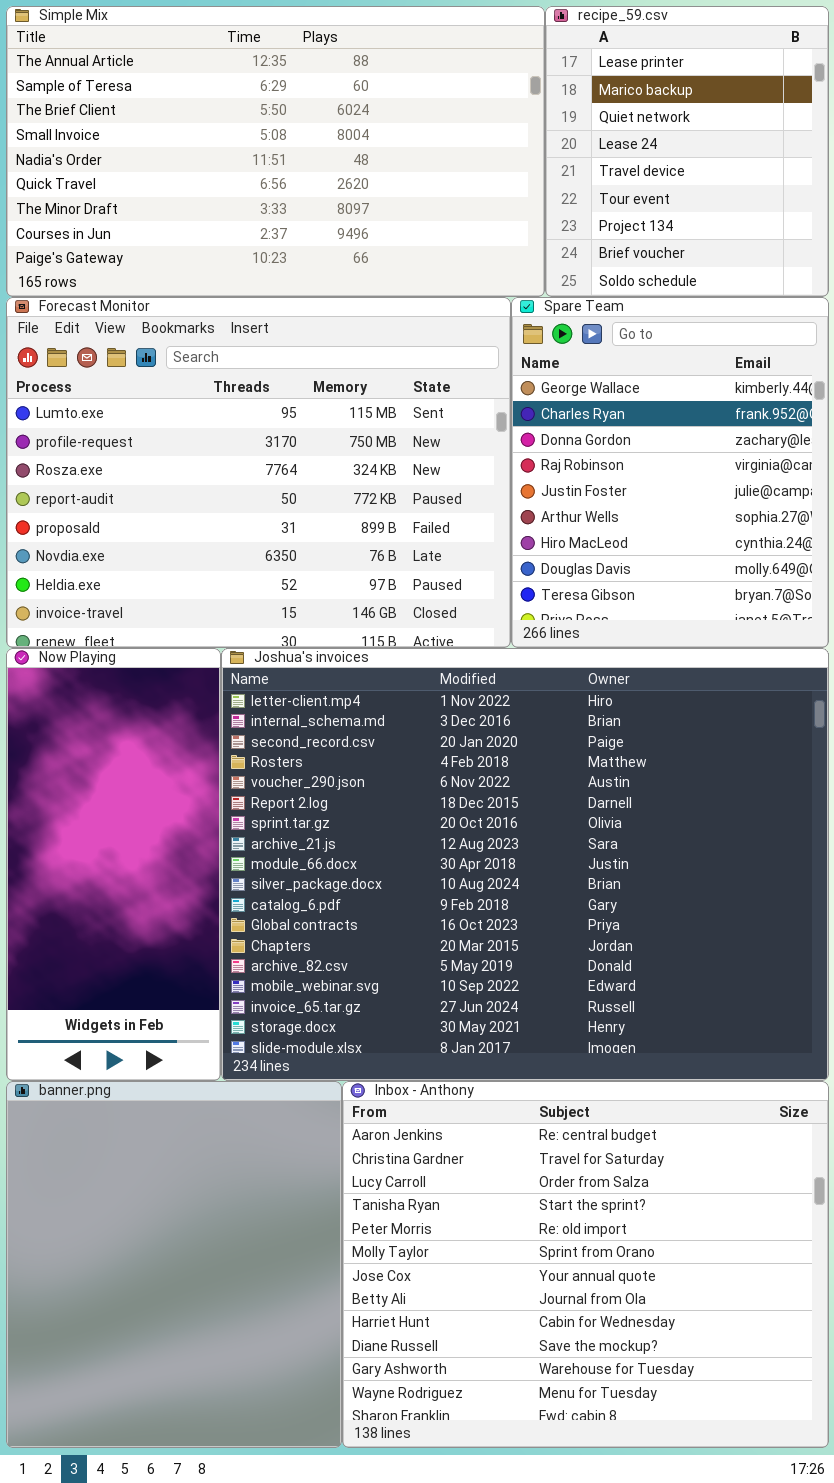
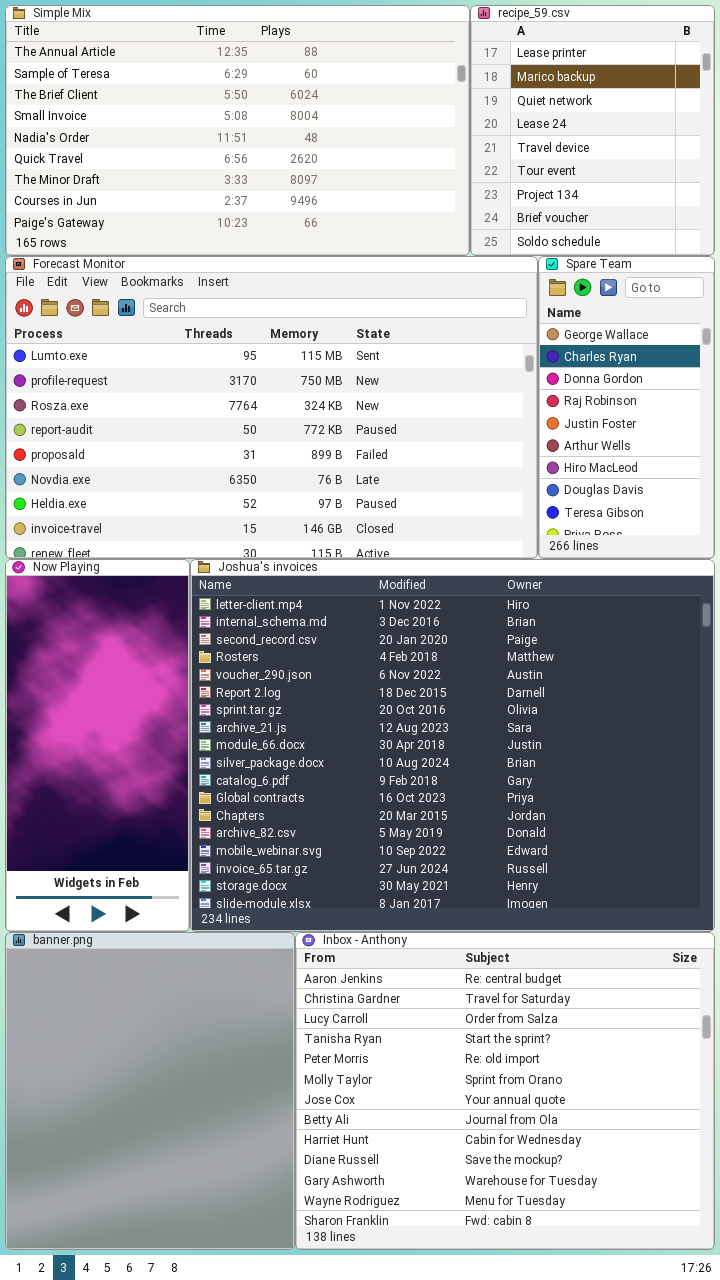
Forecast Monitor: [6,297,511,648] -> [5,256,538,559], resized
Spare Team: [511,297,829,648] -> [538,256,715,559], resized

